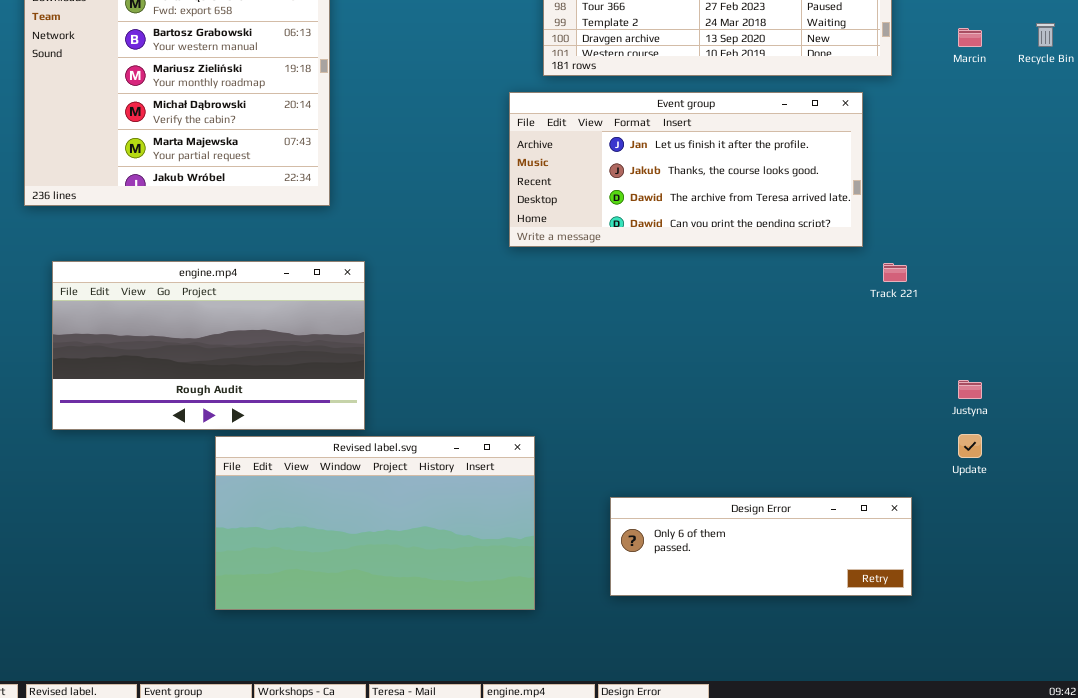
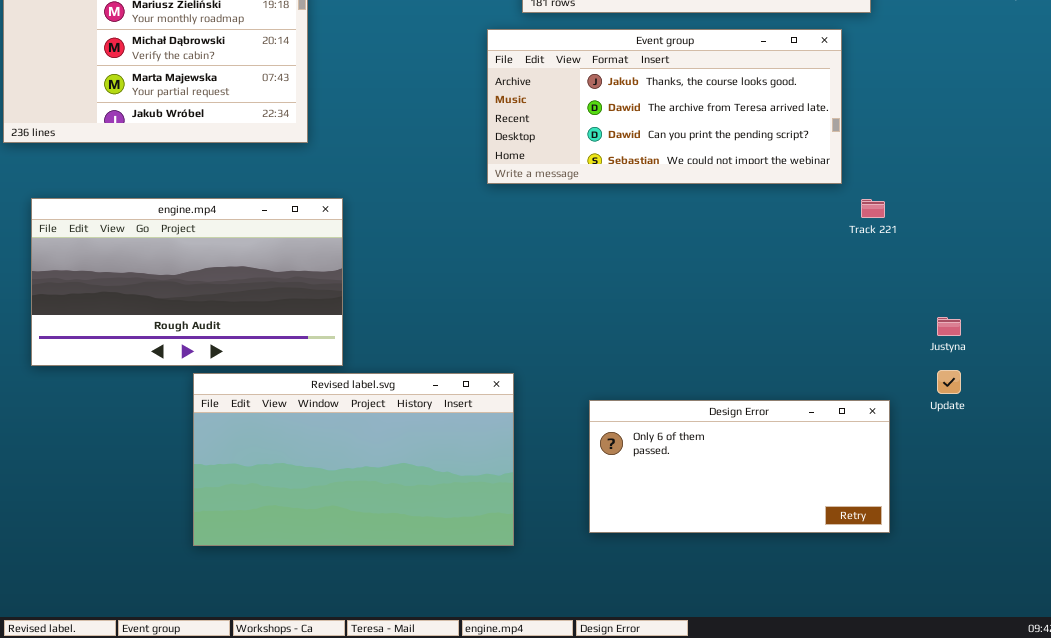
Event group: [509,92,863,247] -> [487,29,842,184], scrolled down 1 row
Design Error: [610,497,912,596] -> [589,400,890,533], resized

